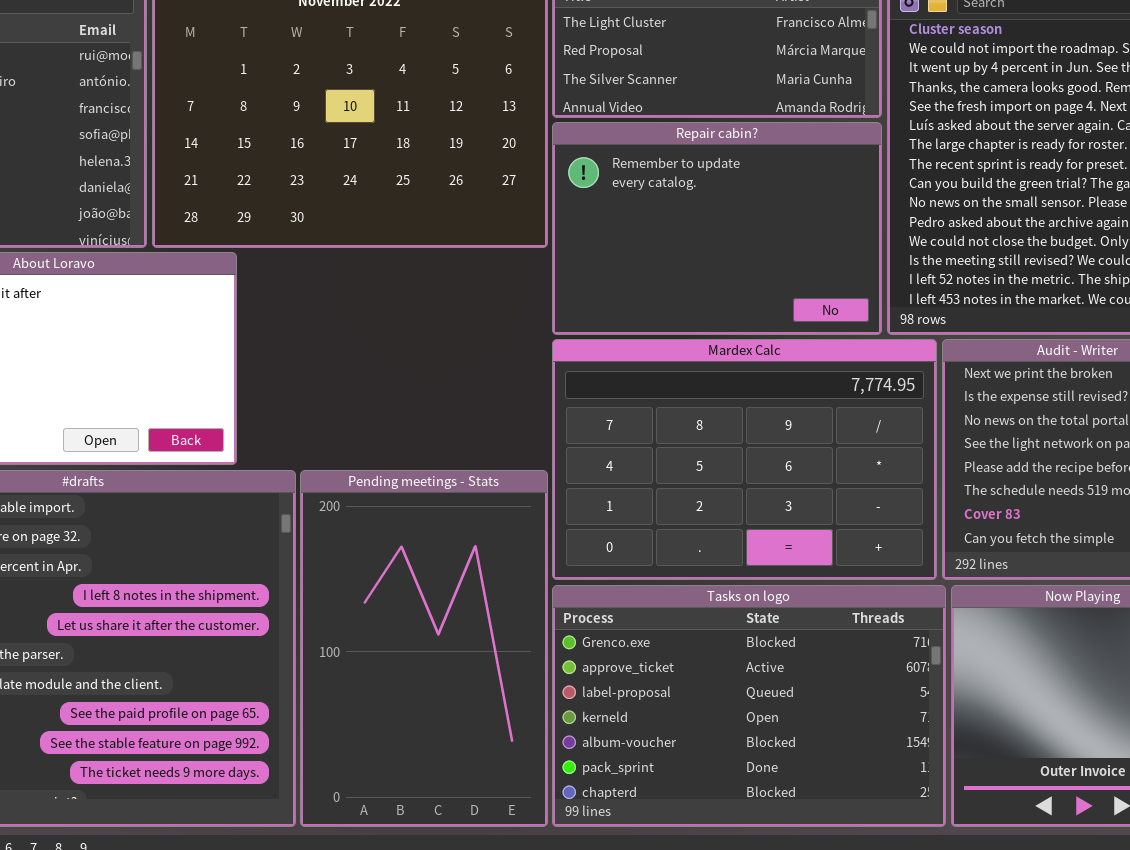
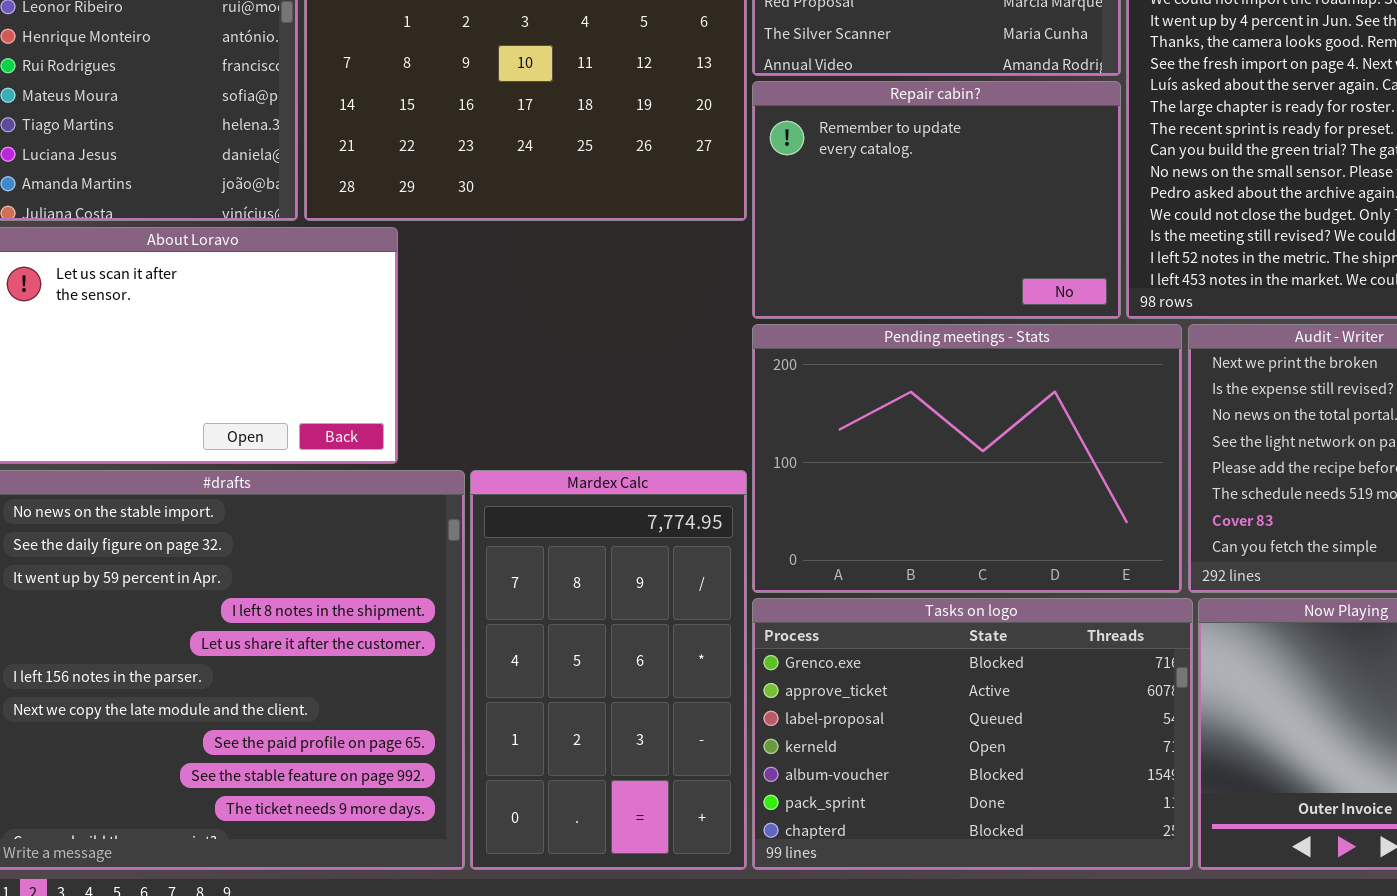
Mardex Calc: [552,339,937,580] -> [470,470,747,870], moved, resized
Pending meetings - Stats: [300,470,548,827] -> [752,324,1182,593], moved, resized

